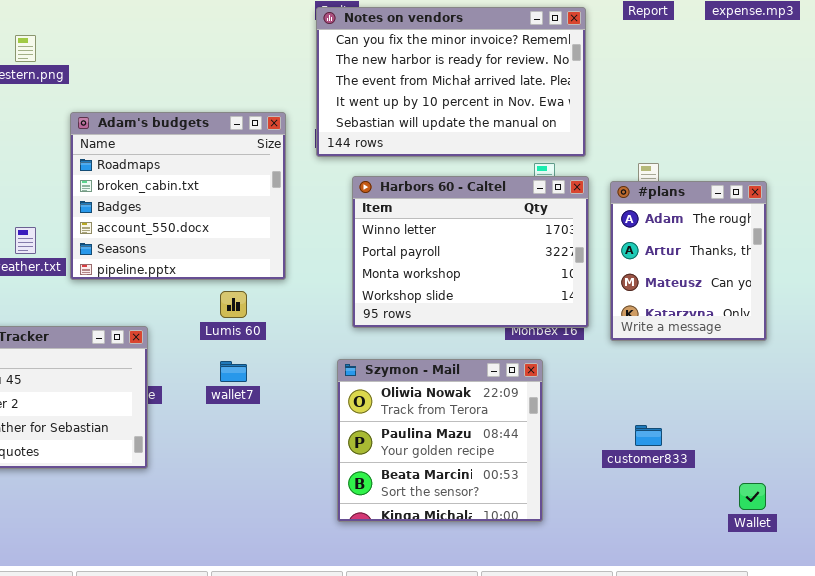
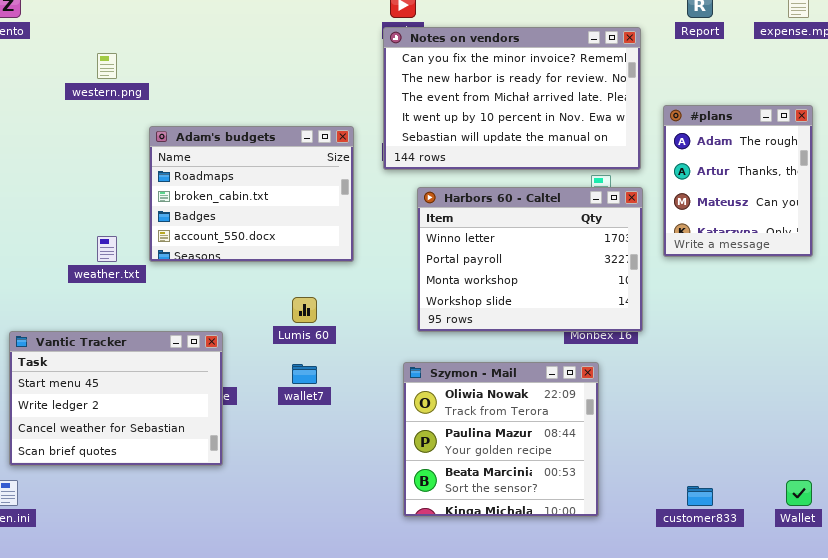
Adam's budgets: [70,112,286,280] -> [149,126,354,262], resized
#plans: [610,181,767,341] -> [663,105,813,257], moved
customer833: [635,425,662,446] -> [687,486,713,506], moved

